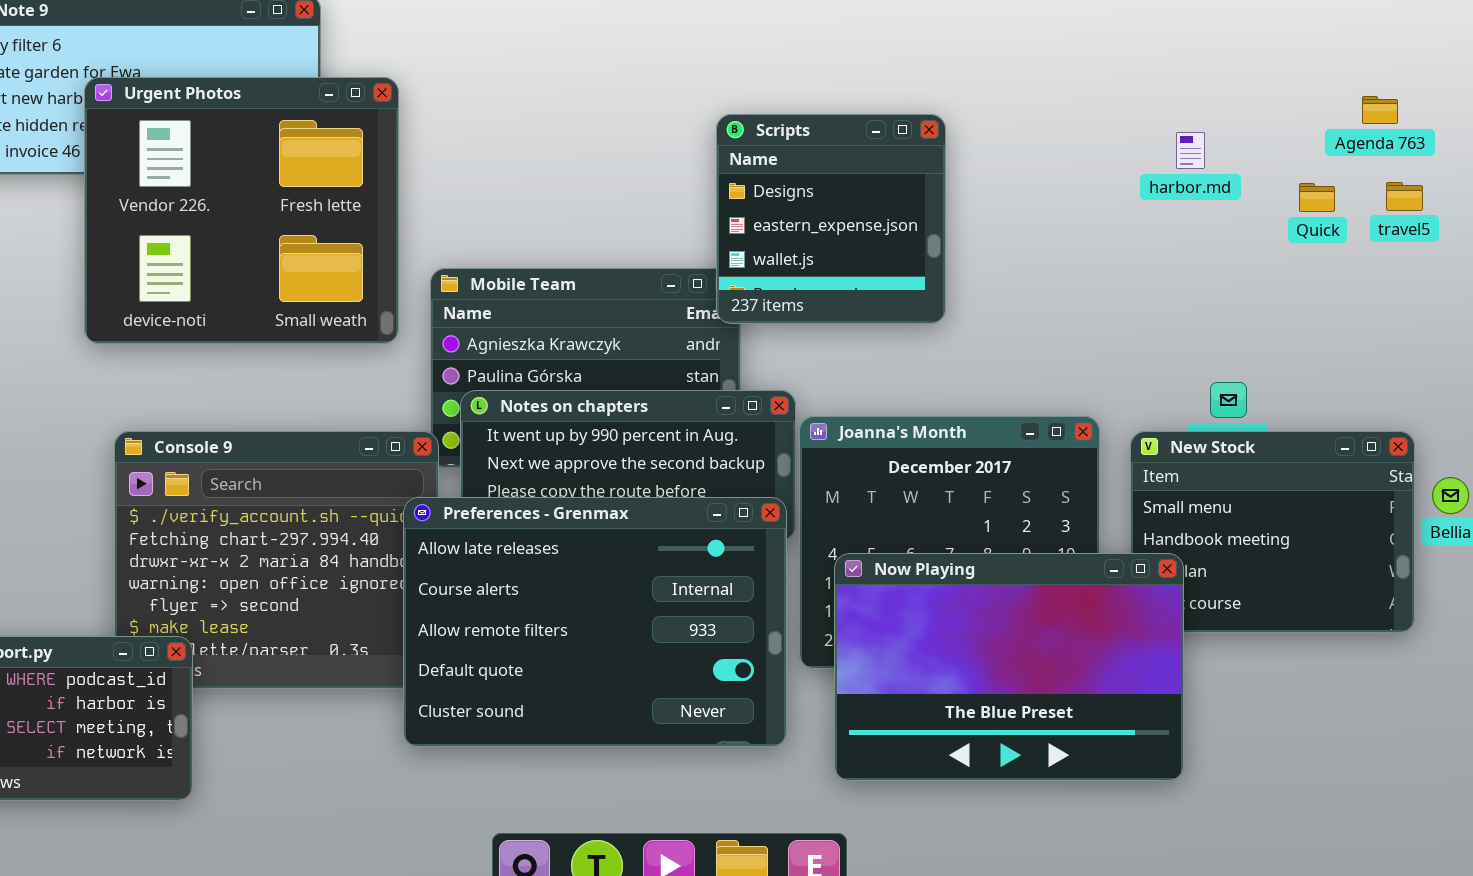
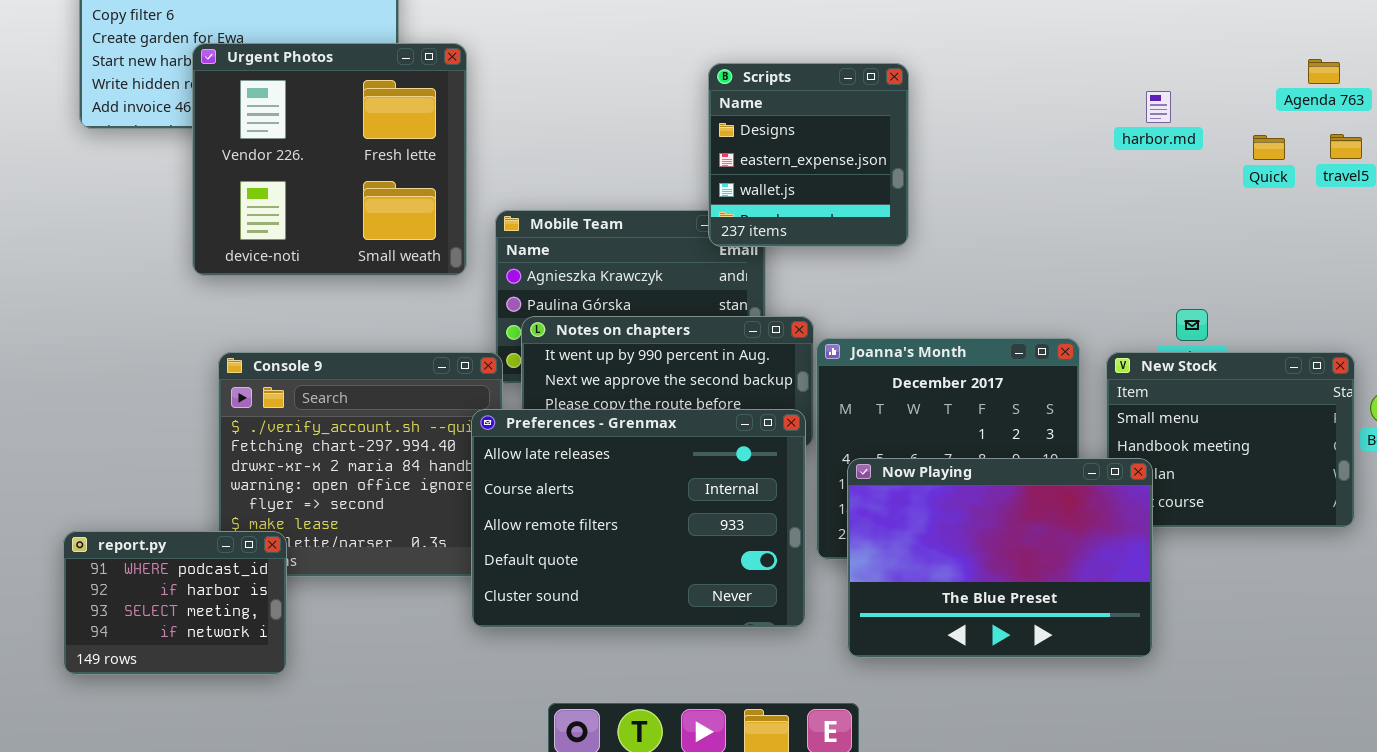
Scripts: [716,114,946,324] -> [708,63,909,247], moved

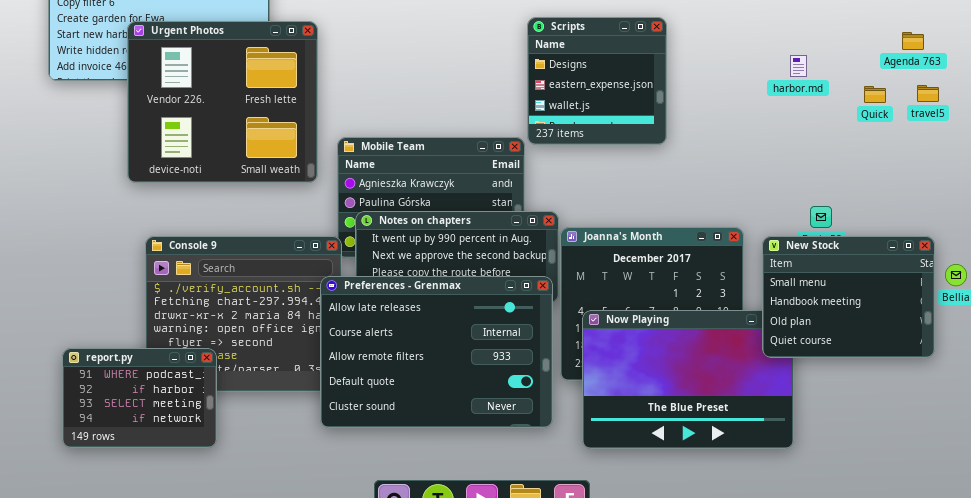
Scripts: [708,63,909,247] -> [527,17,667,145], moved
New Stock: [1106,352,1355,528] -> [762,236,935,358], raised
report.py: [63,531,287,675] -> [62,348,217,448], moved

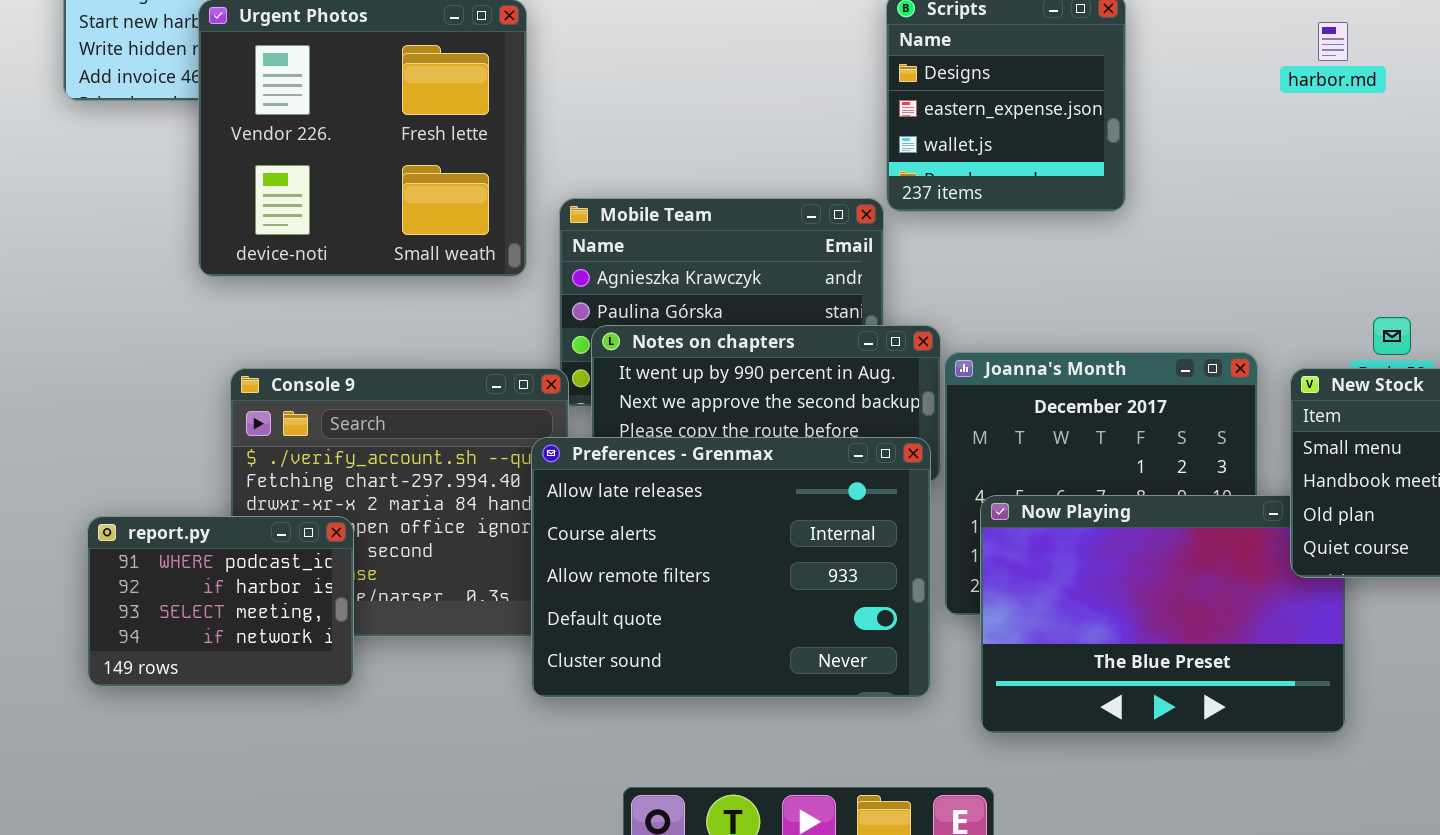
harbor.md: [790,55,807,77] -> [1318,22,1348,61], moved
report.py: [62,348,217,448] -> [87,516,354,687], moved

